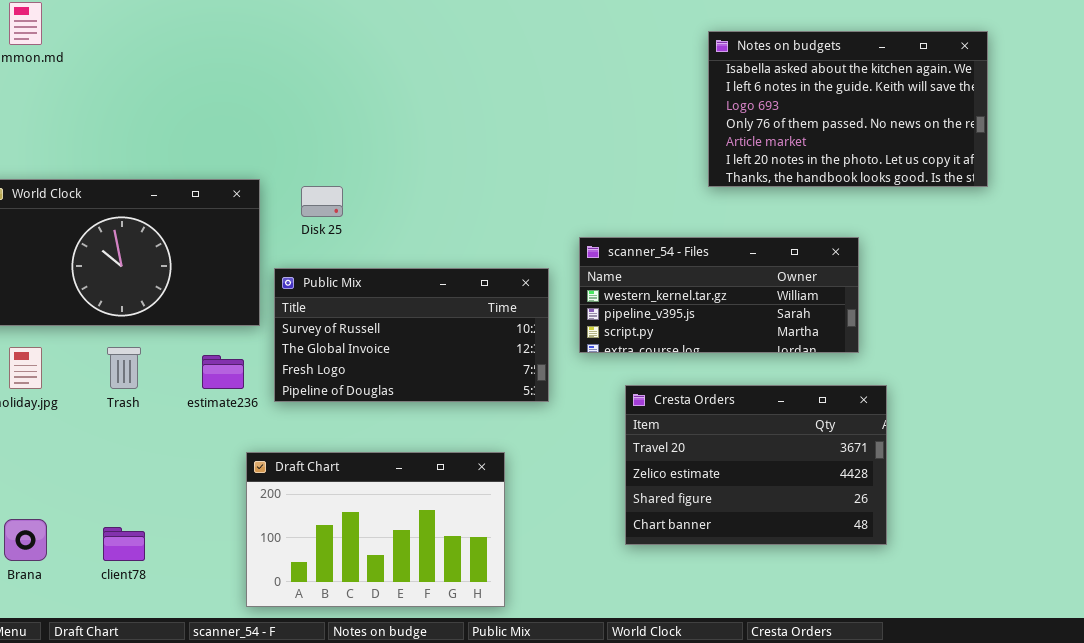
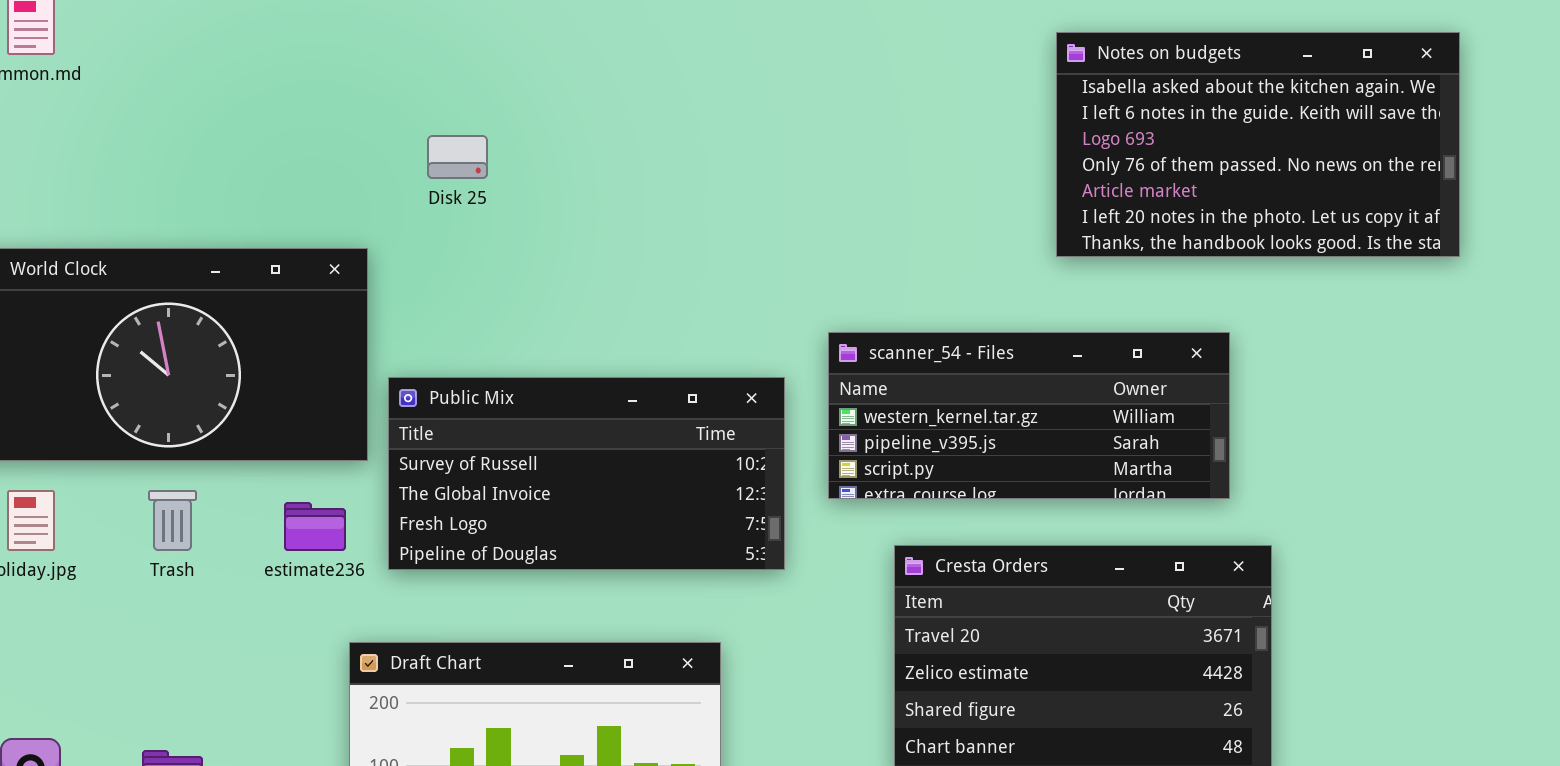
Notes on budgets: [708,31,988,187] -> [1056,32,1460,257], moved
Disk 25: [301,186,343,217] -> [427,135,488,179], moved

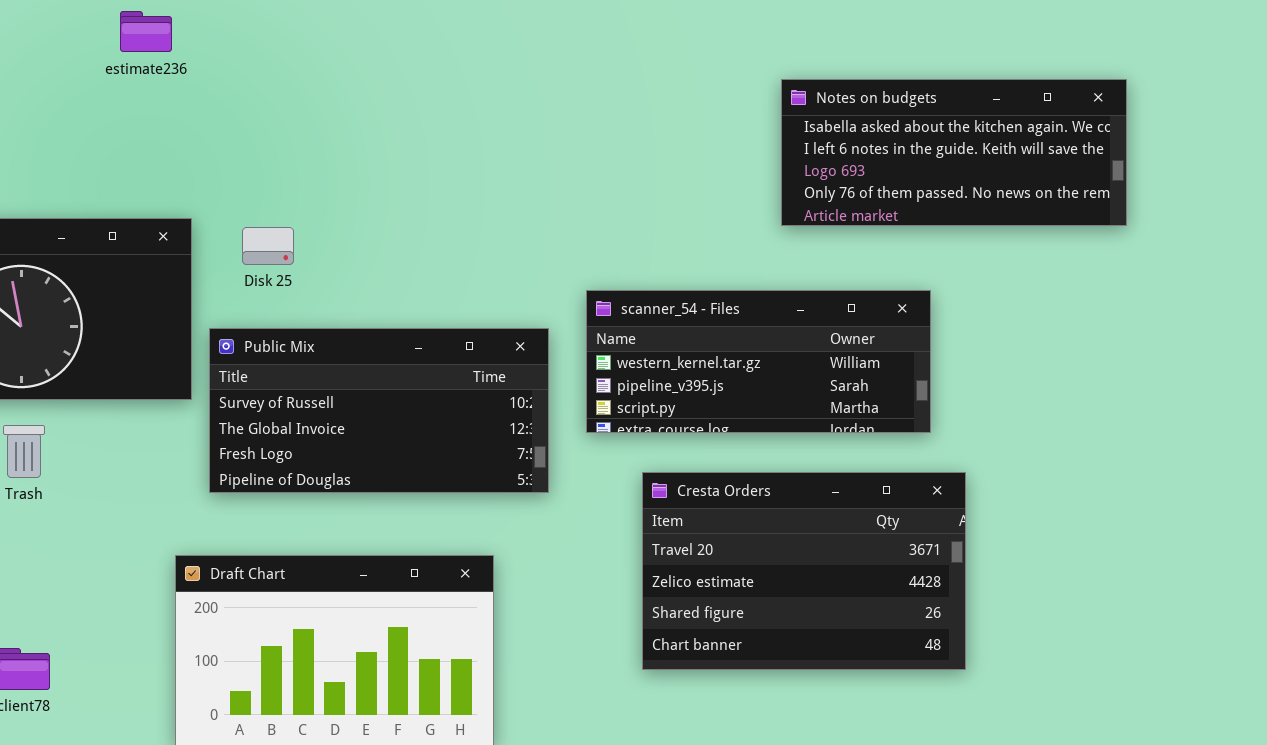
Notes on budgets: [1056,32,1460,257] -> [781,79,1127,226], resized
Disk 25: [427,135,488,179] -> [242,227,294,265], moved
estimate236: [284,502,346,551] -> [120,11,172,52], moved

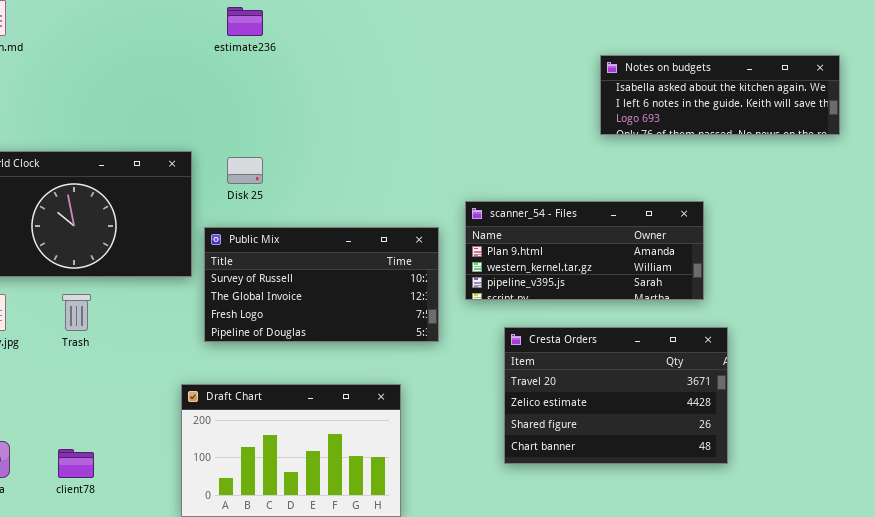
estimate236: [120,11,172,52] -> [227,7,263,36], moved
Notes on budgets: [781,79,1127,226] -> [600,55,840,135], resized
scanner_54 - Files: [586,290,931,433] -> [465,201,704,300], scrolled up 1 row

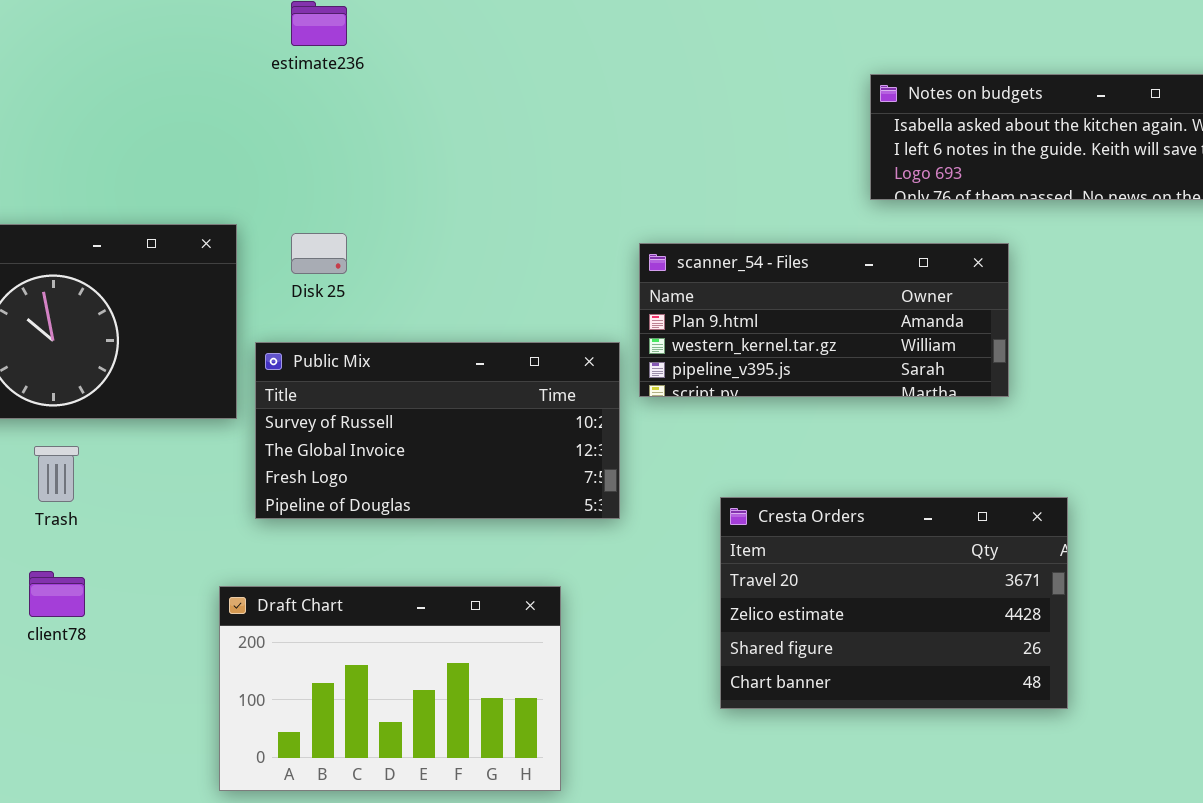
scanner_54 - Files: [465,201,704,300] -> [639,243,1009,397], moved
client78: [58,449,94,478] -> [29,571,85,617], moved

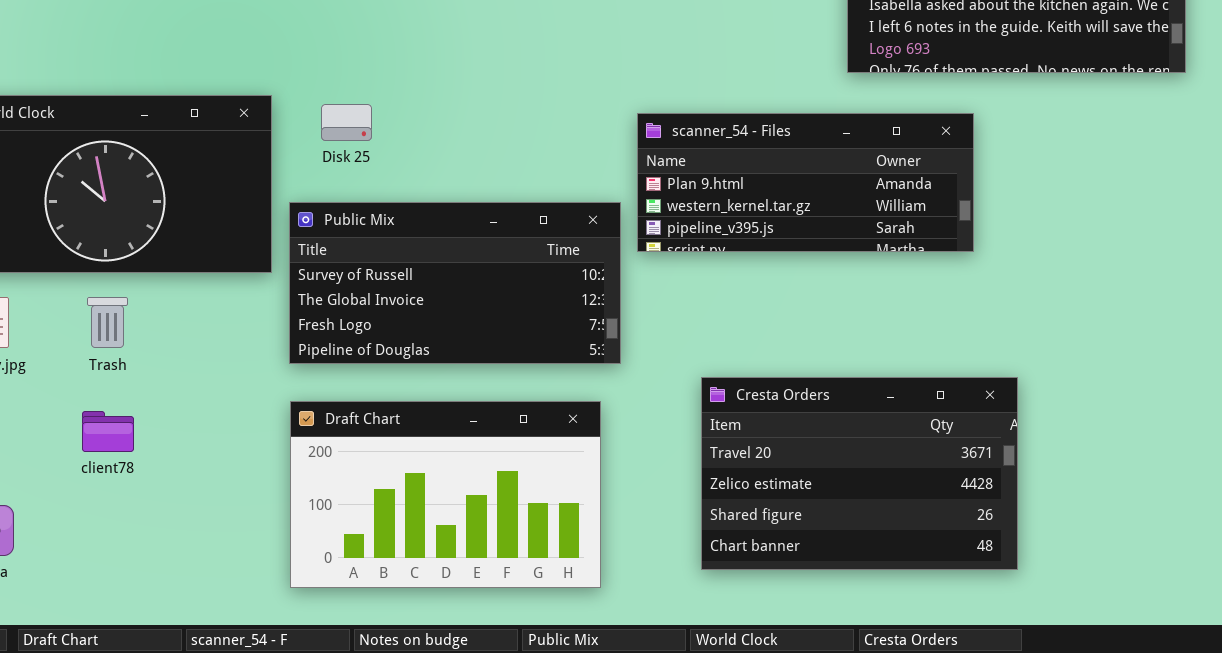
Cresta Orders: [720,497,1068,709] -> [701,377,1018,570], moved
Draft Chart: [219,586,561,791] -> [290,401,601,588], moved

